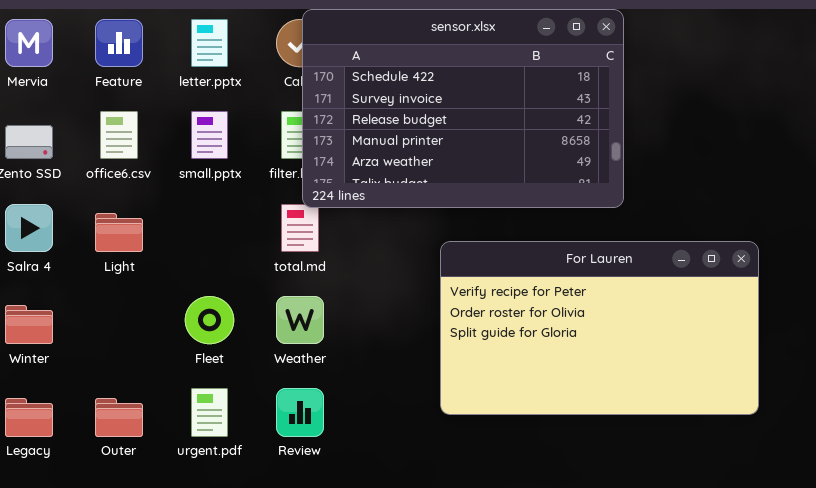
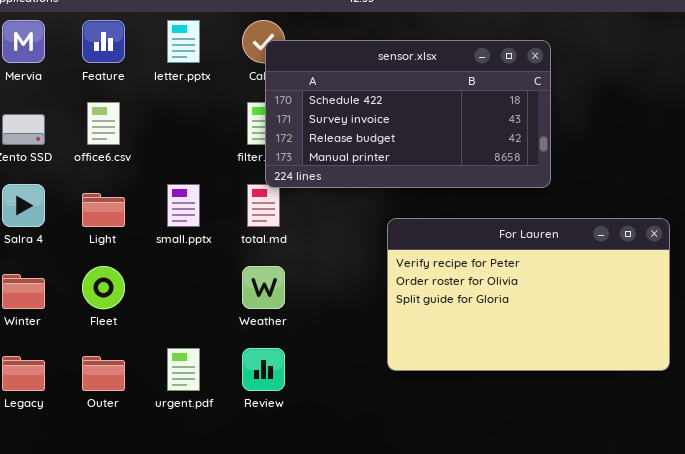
sensor.xlsx: [302,9,624,208] -> [265,40,551,188], resized
small.pptx: [191,111,228,159] -> [167,184,200,227], moved
Fleet: [185,296,234,344] -> [82,266,125,309], moved

